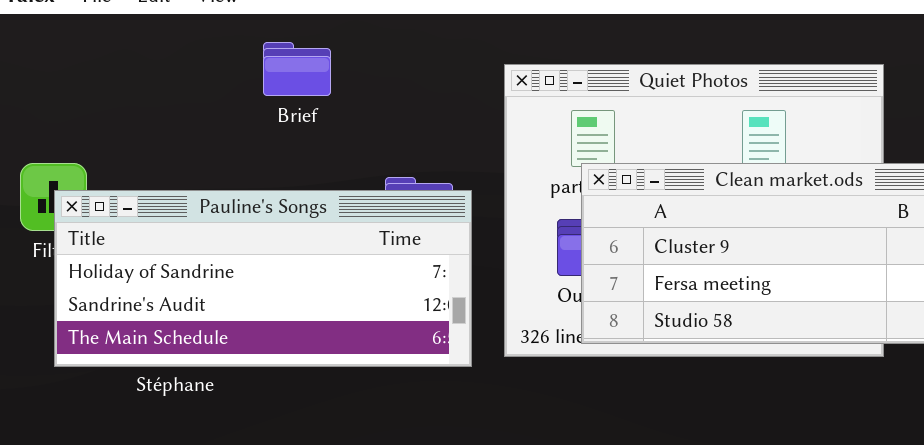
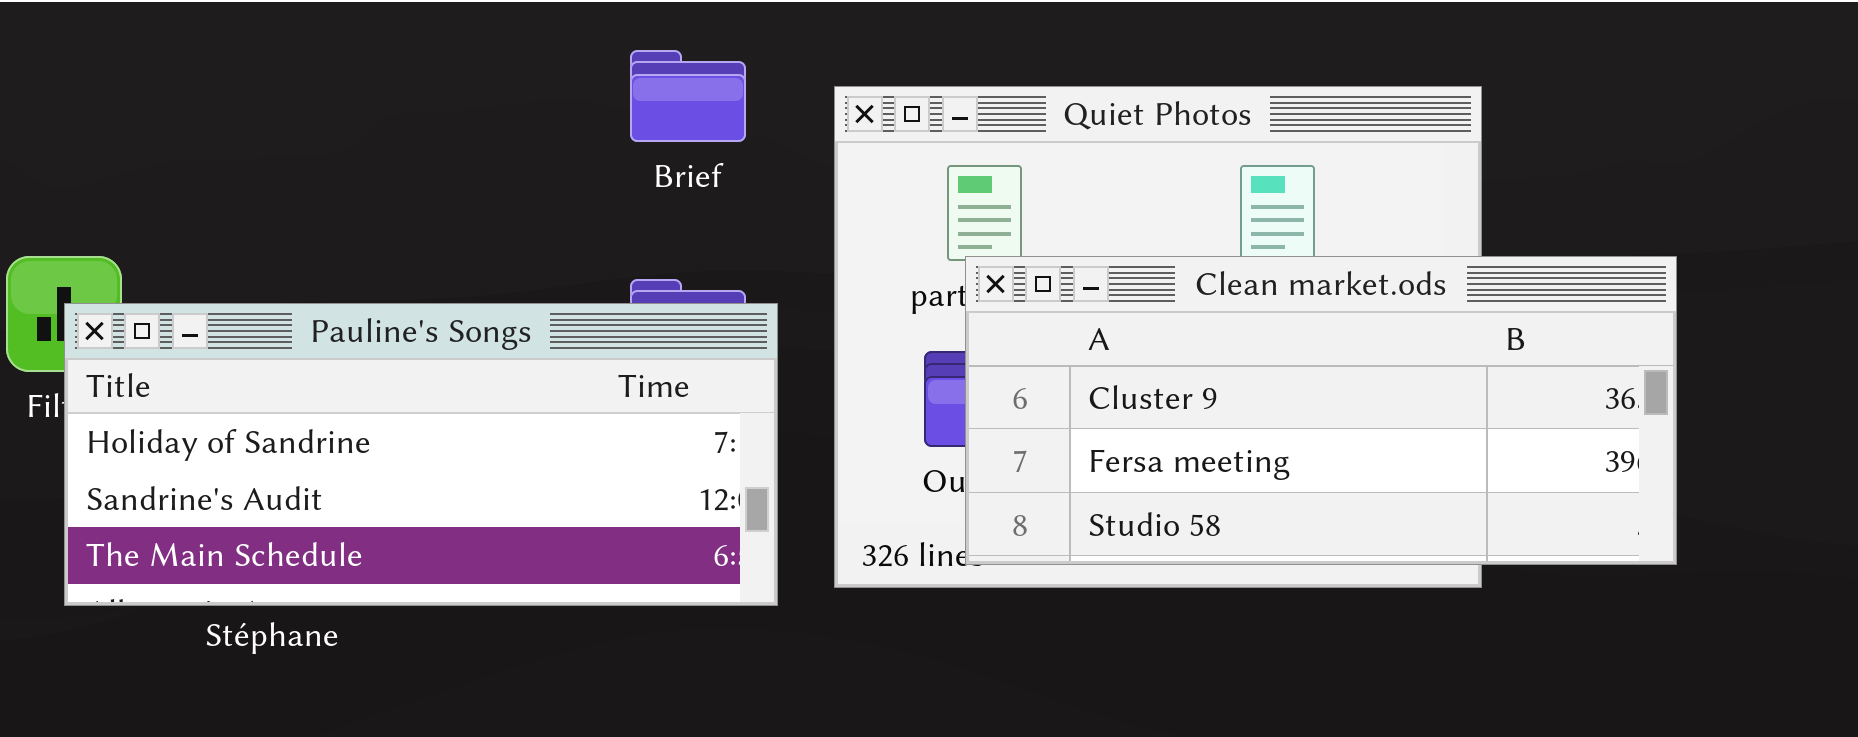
Brief: [263,42,331,96] -> [630,50,746,142], moved

